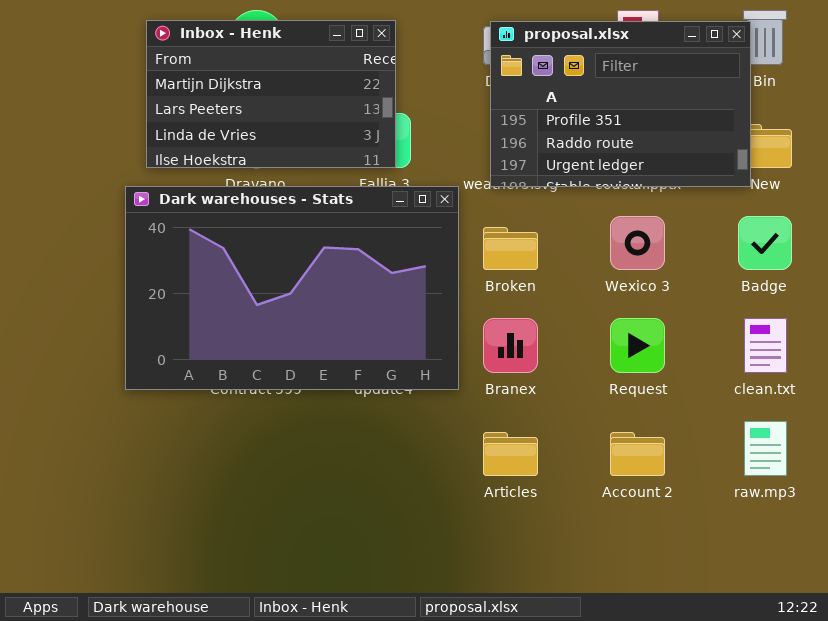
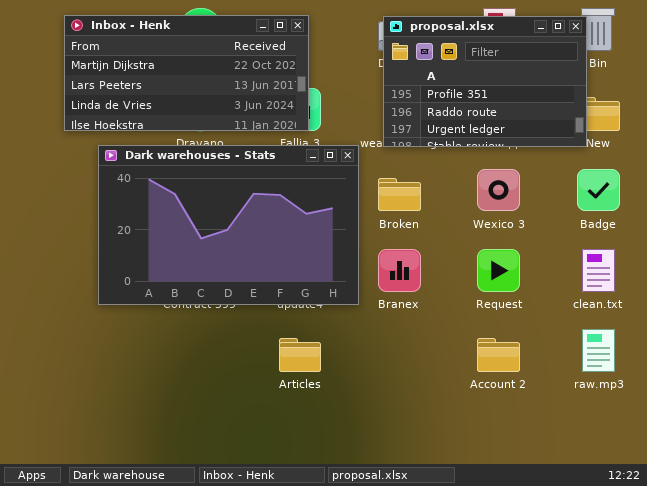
Inbox - Henk: [146,20,396,168] -> [64,15,309,131], resized
Articles: [483,432,538,476] -> [279,338,321,372], moved

